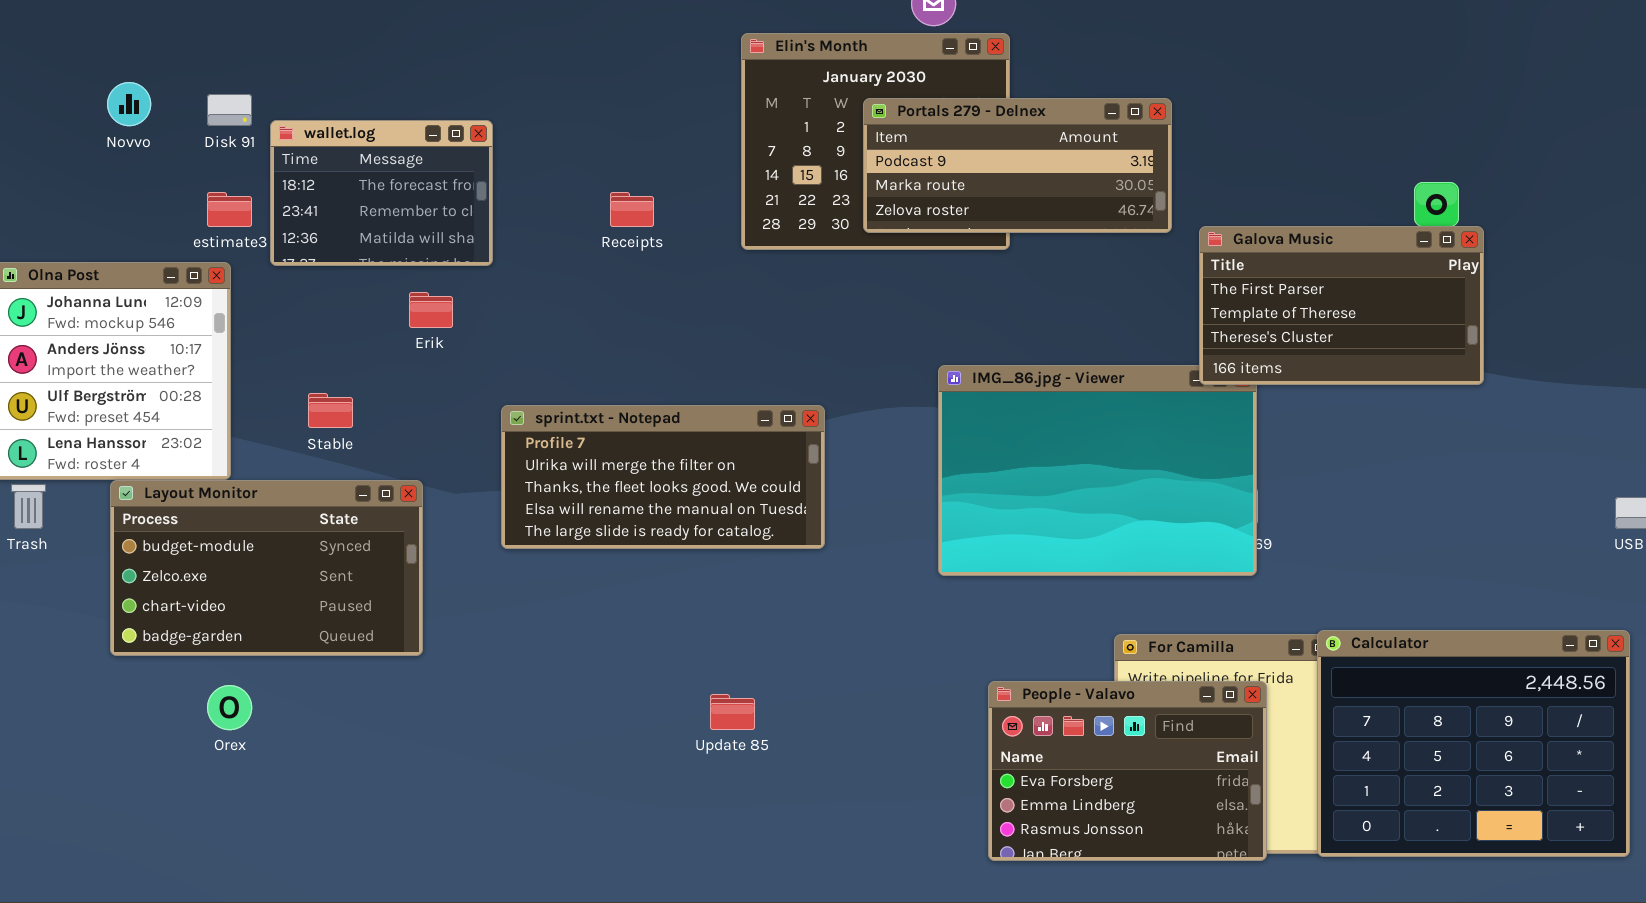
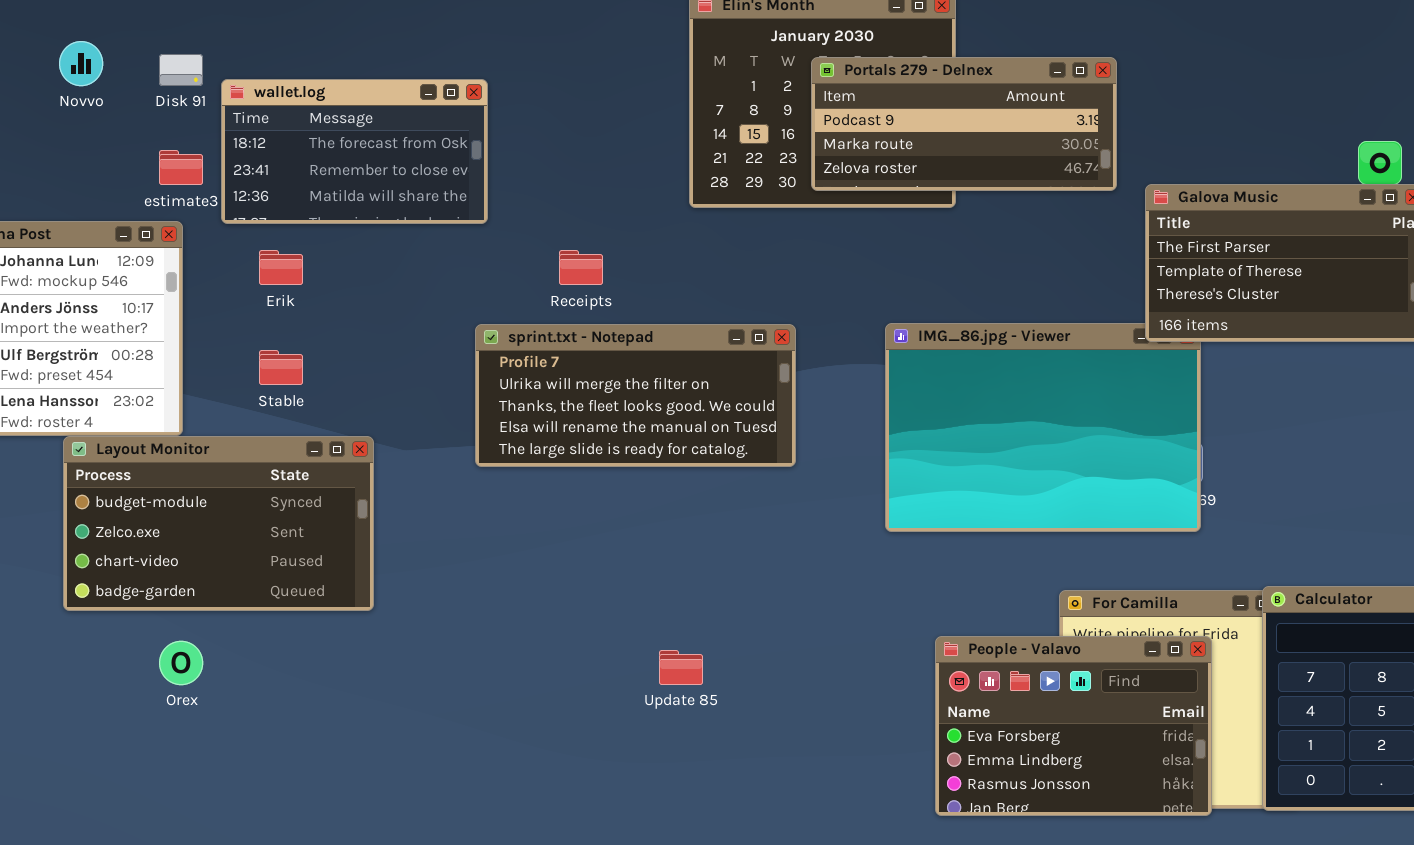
wallet.log: [270,120,493,266] -> [221,79,488,224], resized
Receipts: [610,192,654,227] -> [559,250,603,285], moved
Erik: [409,292,453,328] -> [259,250,303,285], moved
sprint.txt - Notepad: [501,405,825,549] -> [475,324,796,467], moved

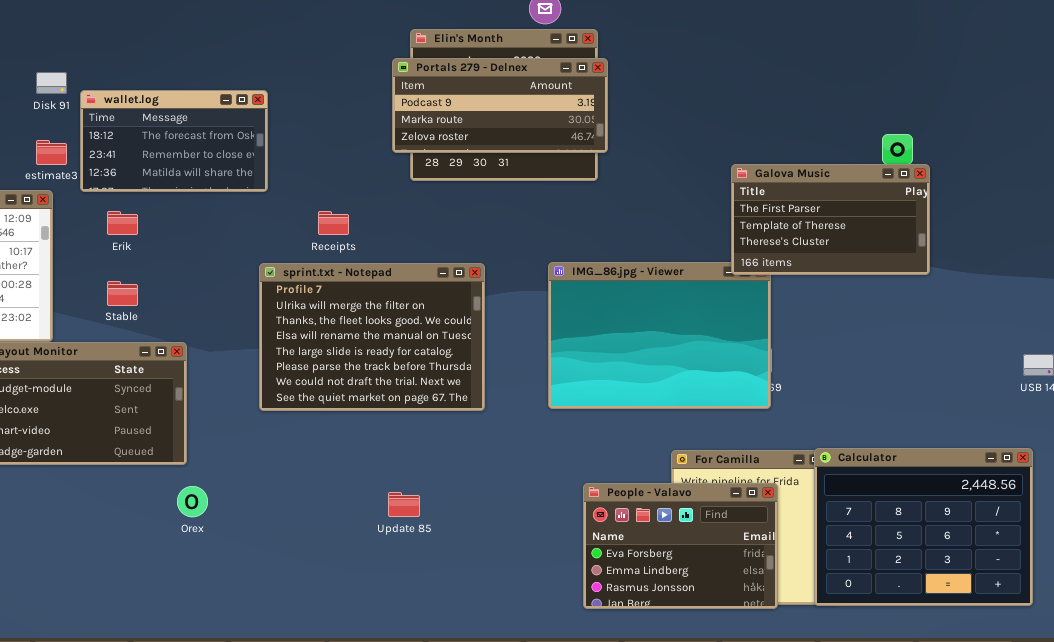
Portals 279 - Delnex: [811,57,1117,191] -> [392,58,608,153], moved
sprint.txt - Notepad: [475,324,796,467] -> [259,263,485,411], resized
Orex: [159,641,203,685] -> [177,486,208,517], moved

